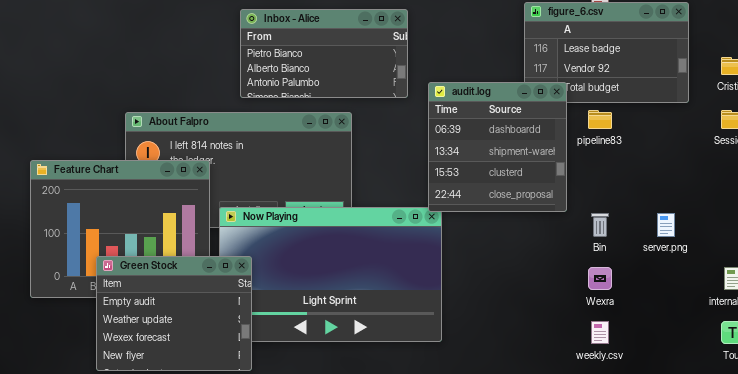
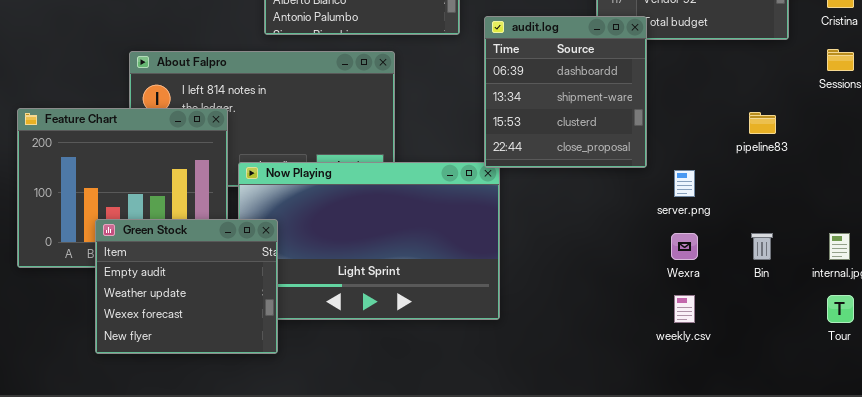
pipeline83: [588,110,612,129] -> [749,112,776,134], moved
Bin: [591,213,609,237] -> [751,233,773,260], moved
server.png: [657,213,675,237] -> [674,170,695,197], moved

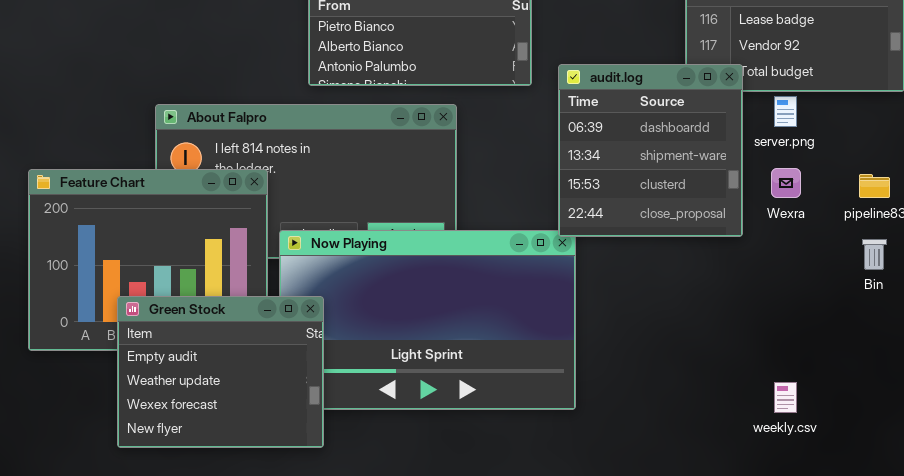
server.png: [674,170,695,197] -> [774,96,797,127], moved
Wexra: [671,233,698,260] -> [771,168,801,198], moved
Bin: [751,233,773,260] -> [862,239,887,270], moved

